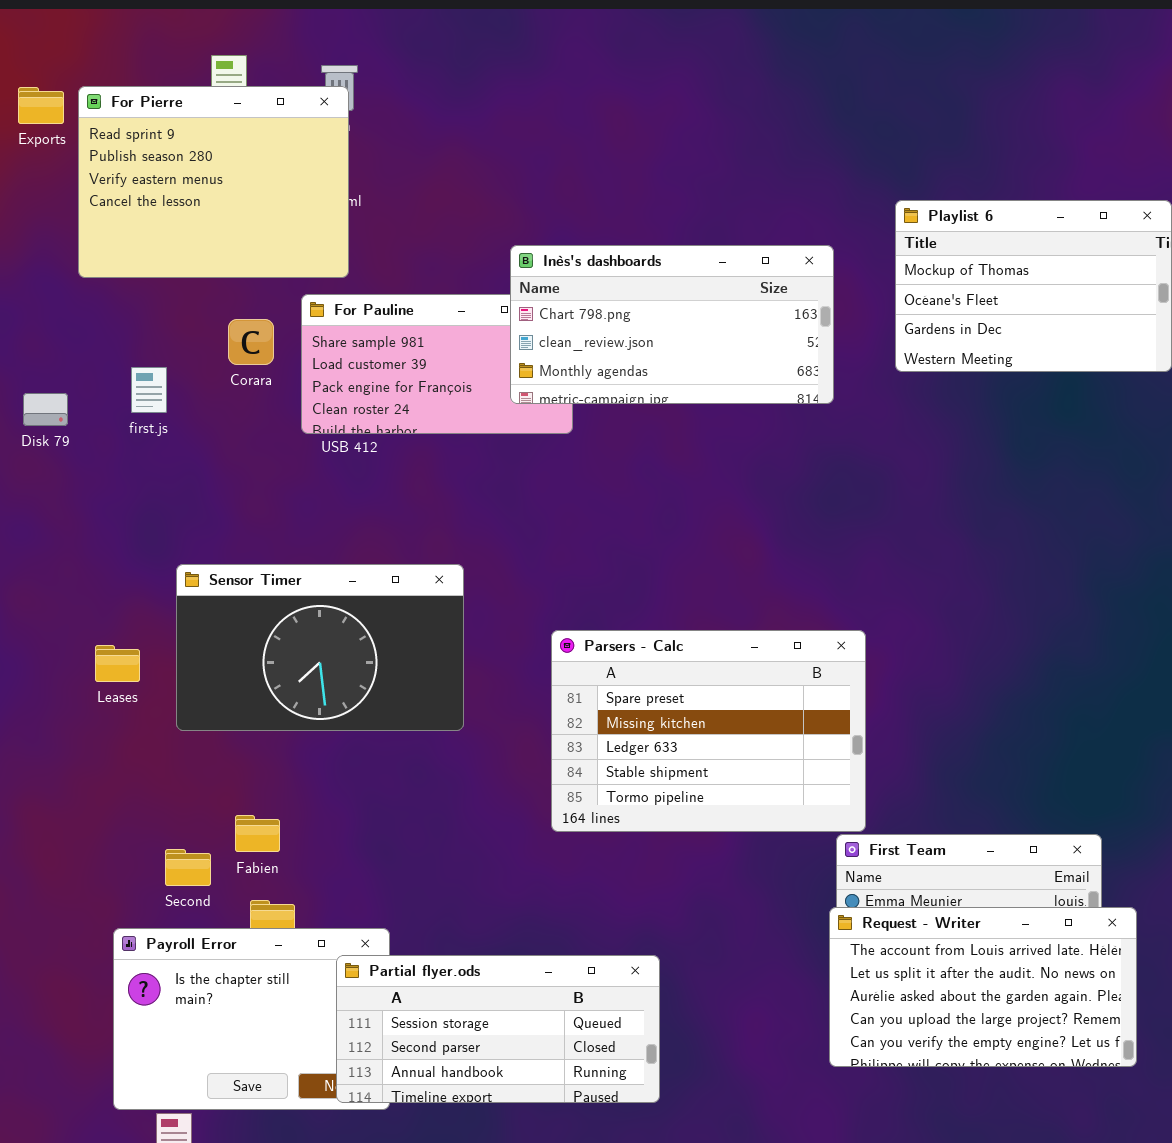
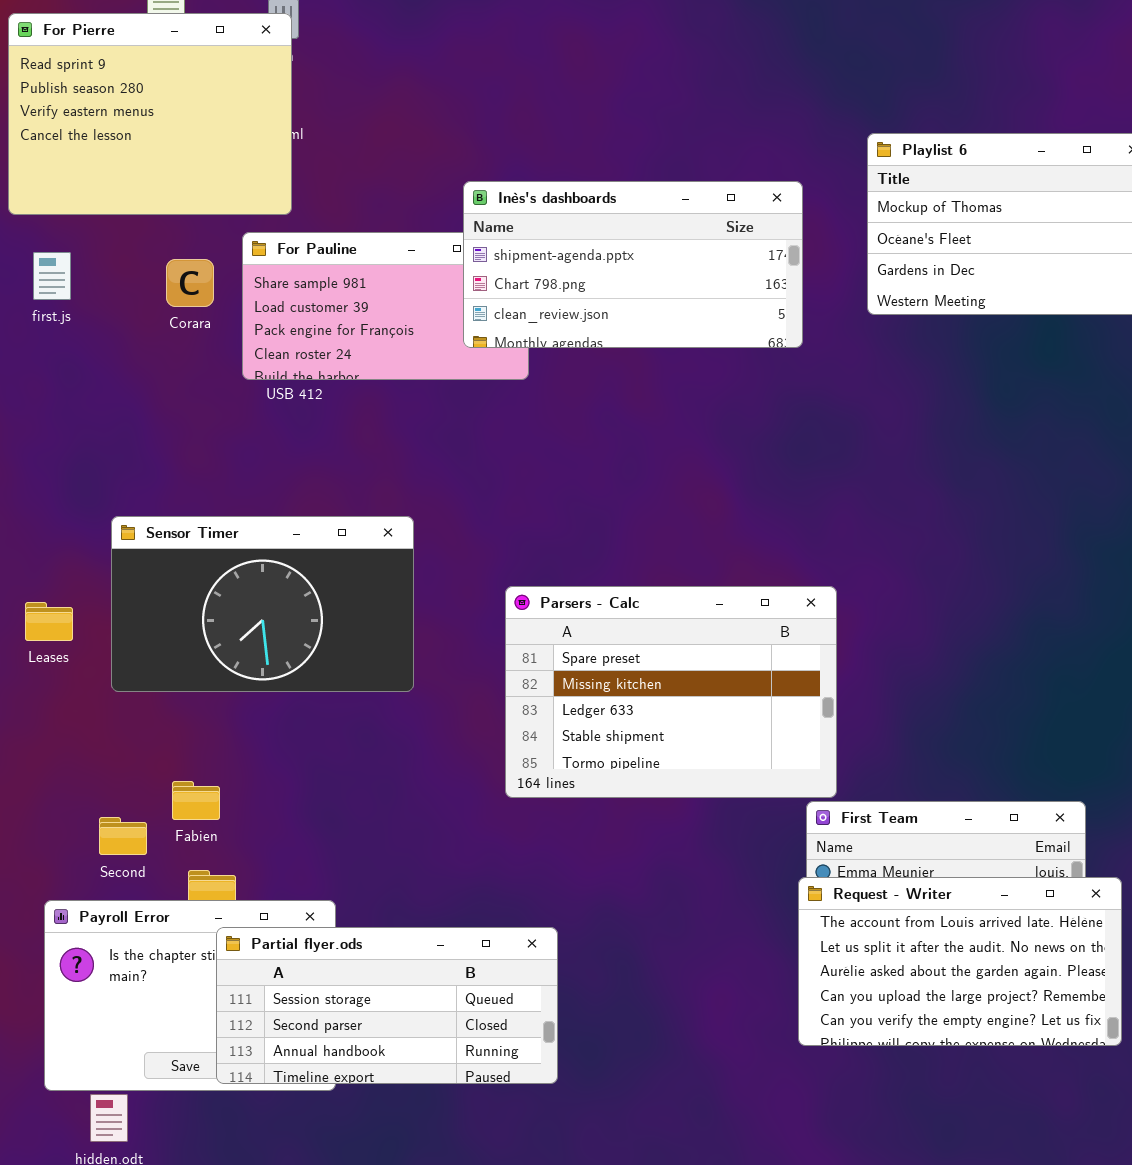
Inès's dashboards: [510,245,834,404] -> [463,181,803,348], scrolled up 1 row
first.js: [131,367,167,413] -> [33,252,71,300], moved
Partial flyer.ods: [336,955,660,1103] -> [216,927,558,1084], moved

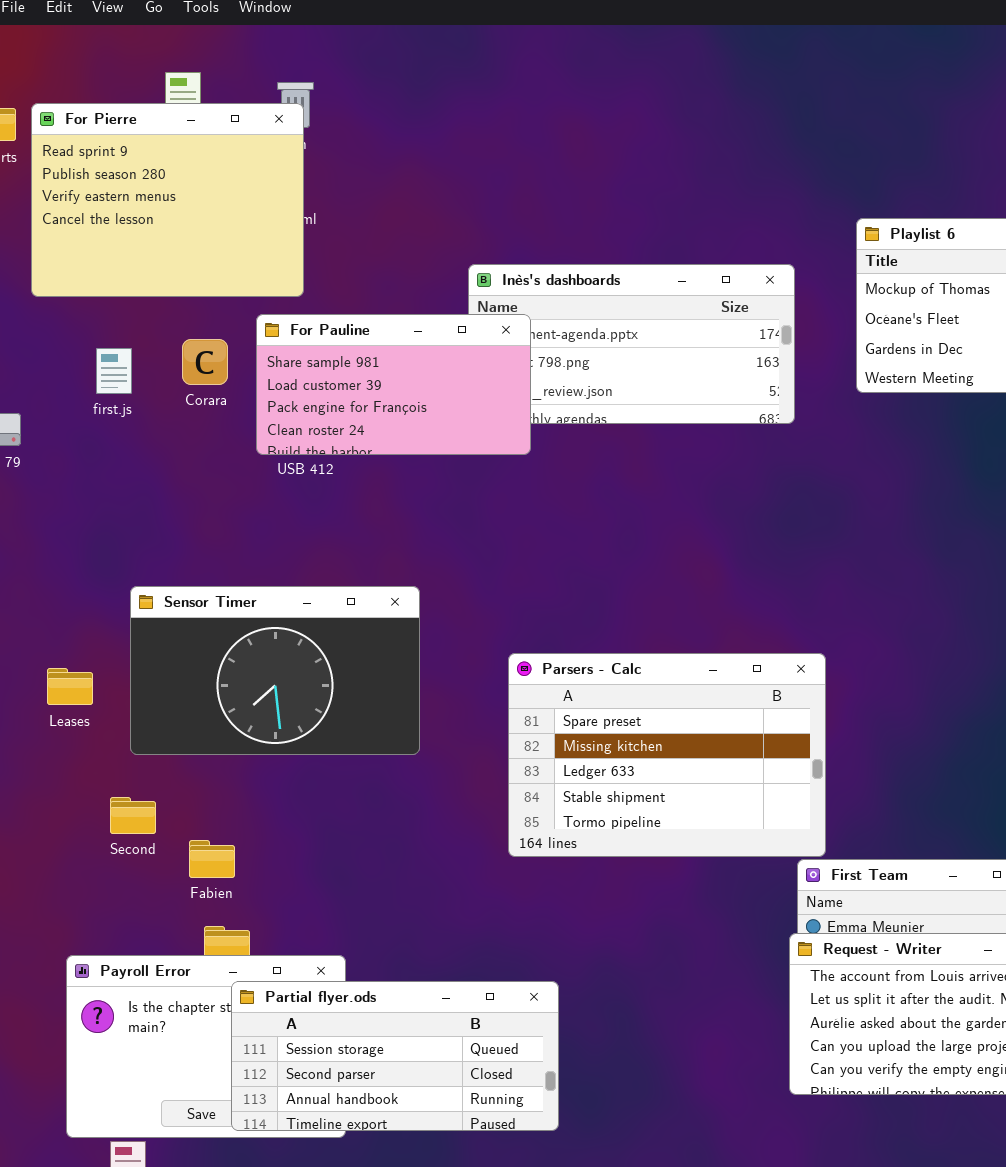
For Pauline: [242,232,529,380] -> [256,314,531,455], raised
first.js: [33,252,71,300] -> [96,348,132,394], moved
Second: [99,817,147,855] -> [110,797,156,834], moved

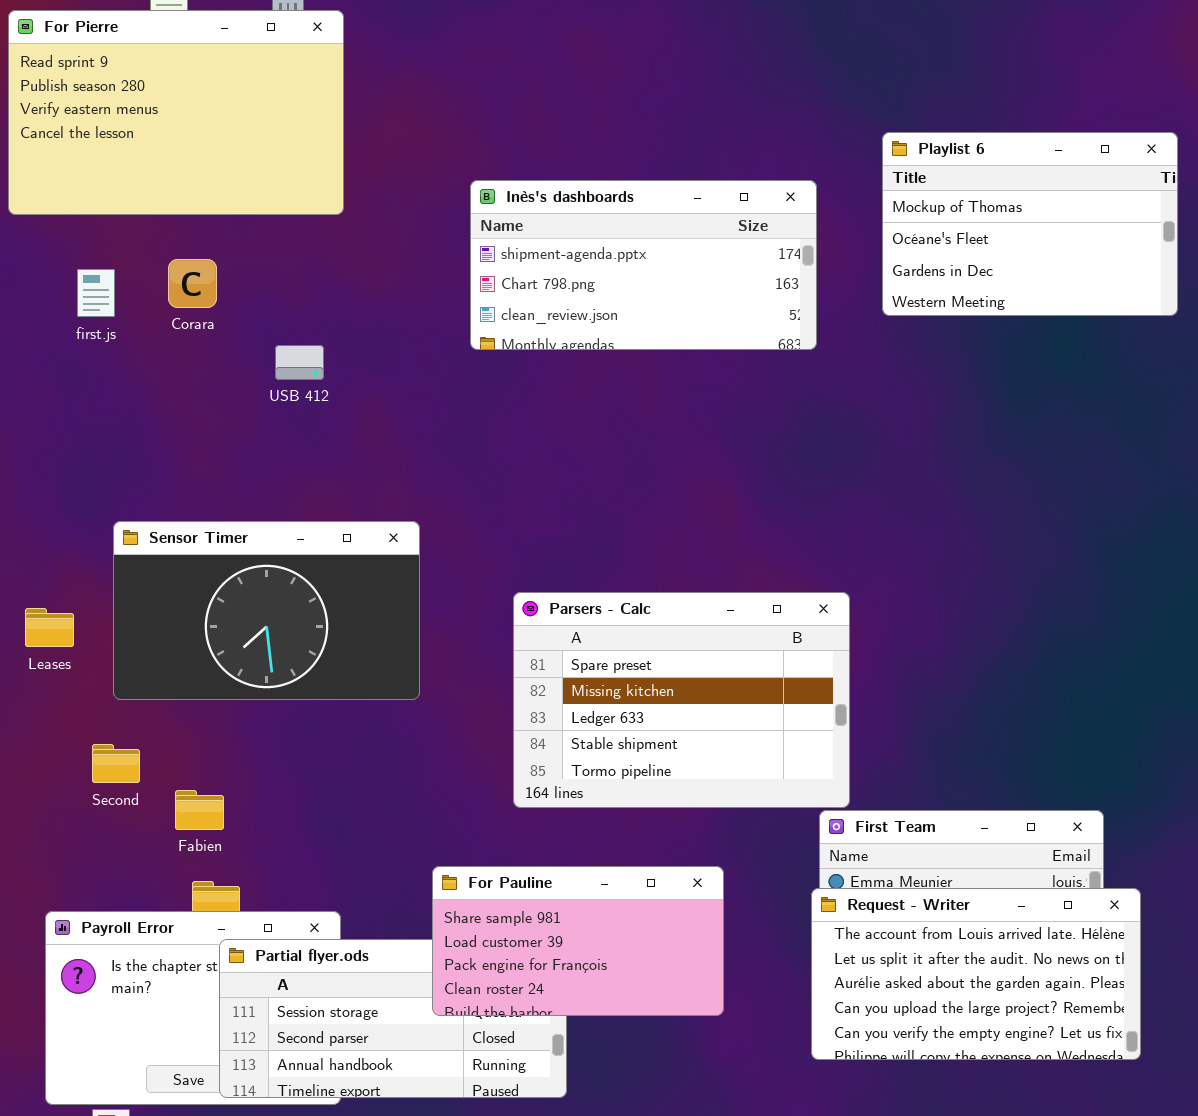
For Pierre: [31,103,304,297] -> [8,10,344,215], resized
For Pauline: [256,314,531,455] -> [432,866,724,1016], moved

